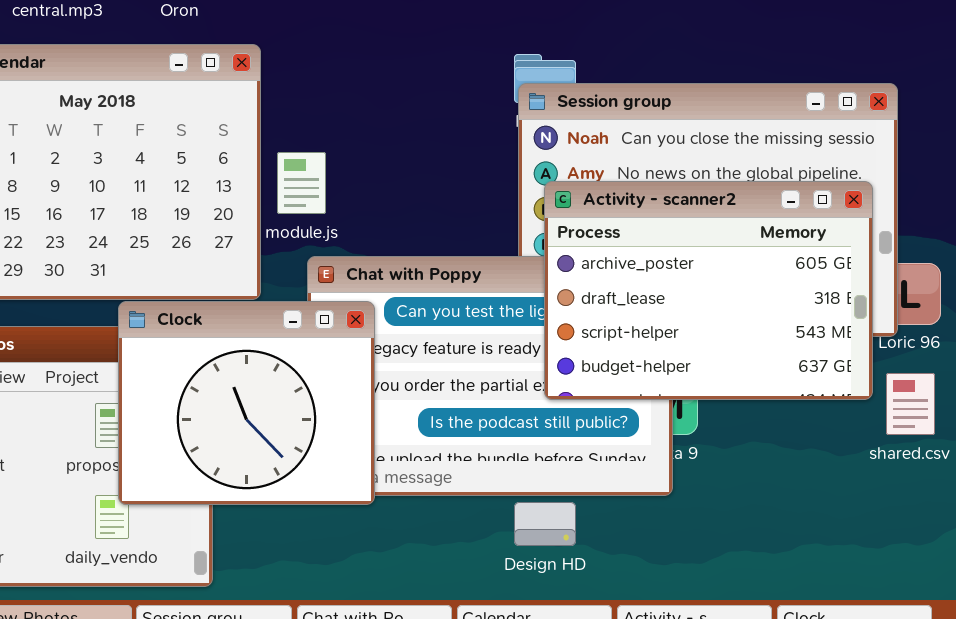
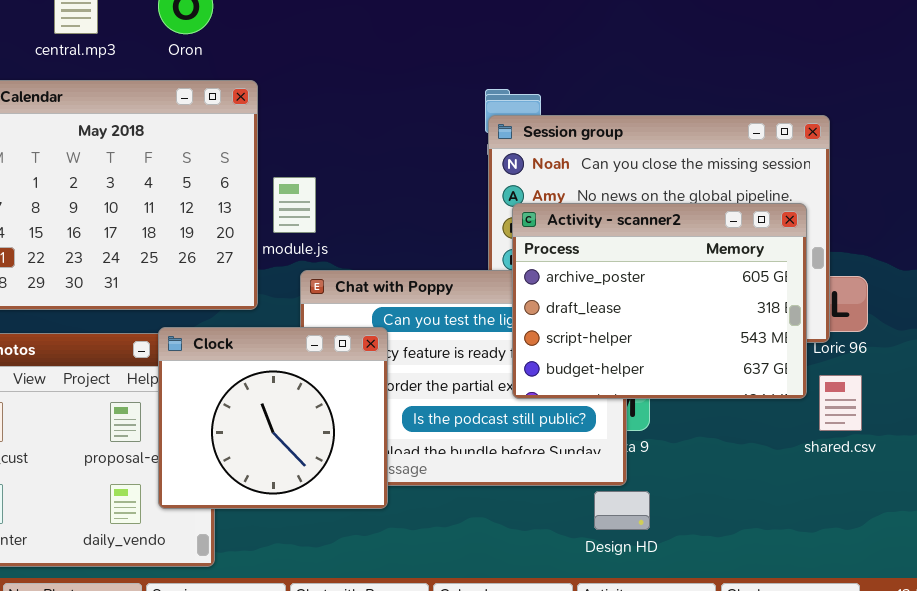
Clock: [118,301,375,505] -> [158,327,388,509], moved
Design HD: [514,502,576,546] -> [594,491,650,530], moved

